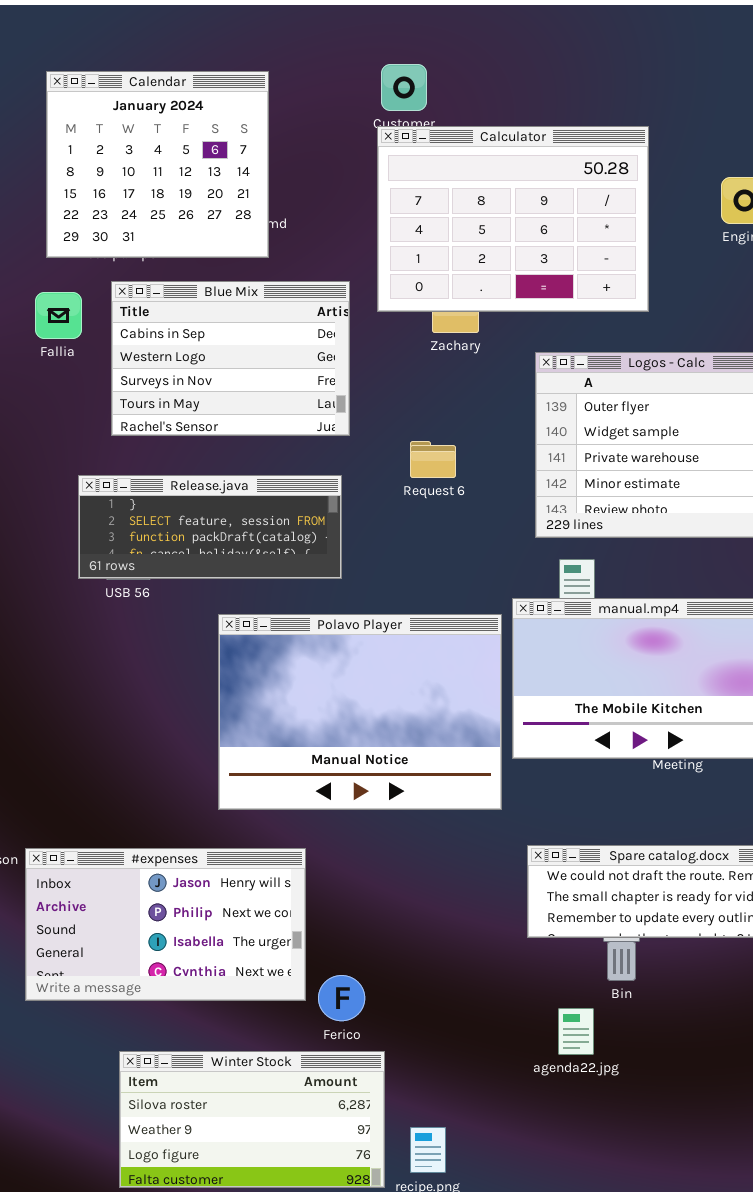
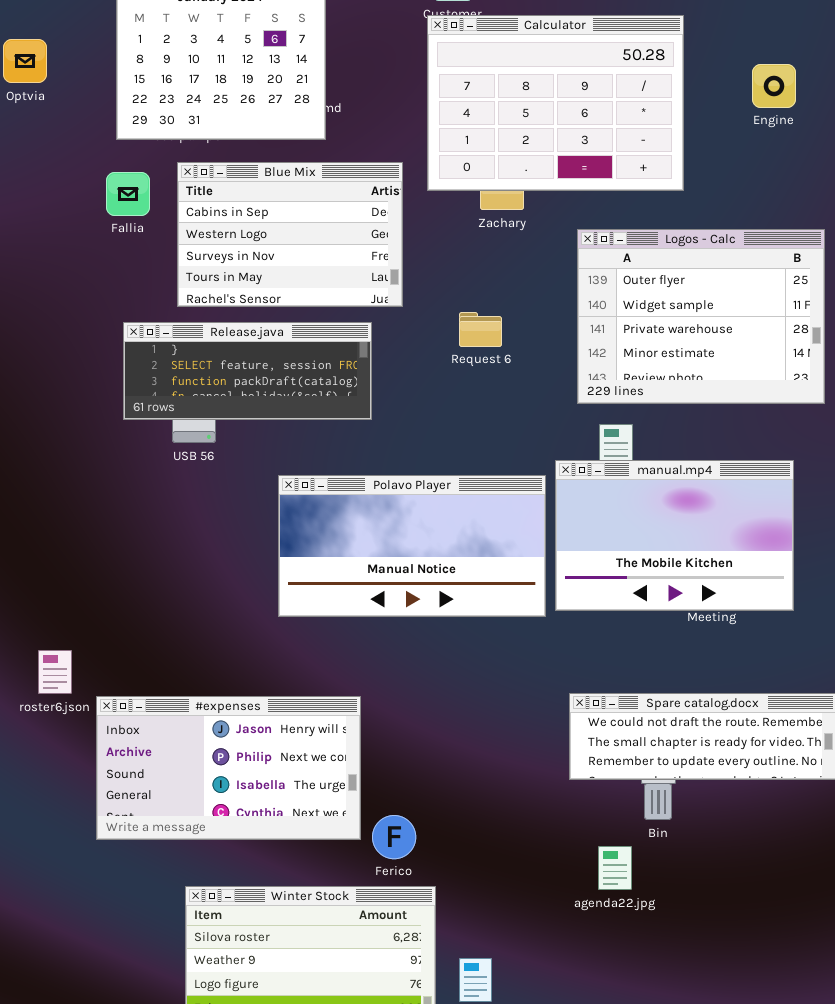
Release.java: [78,475,342,579] -> [123,322,372,420], moved
Polavo Player: [218,614,502,810] -> [278,475,546,617], resized

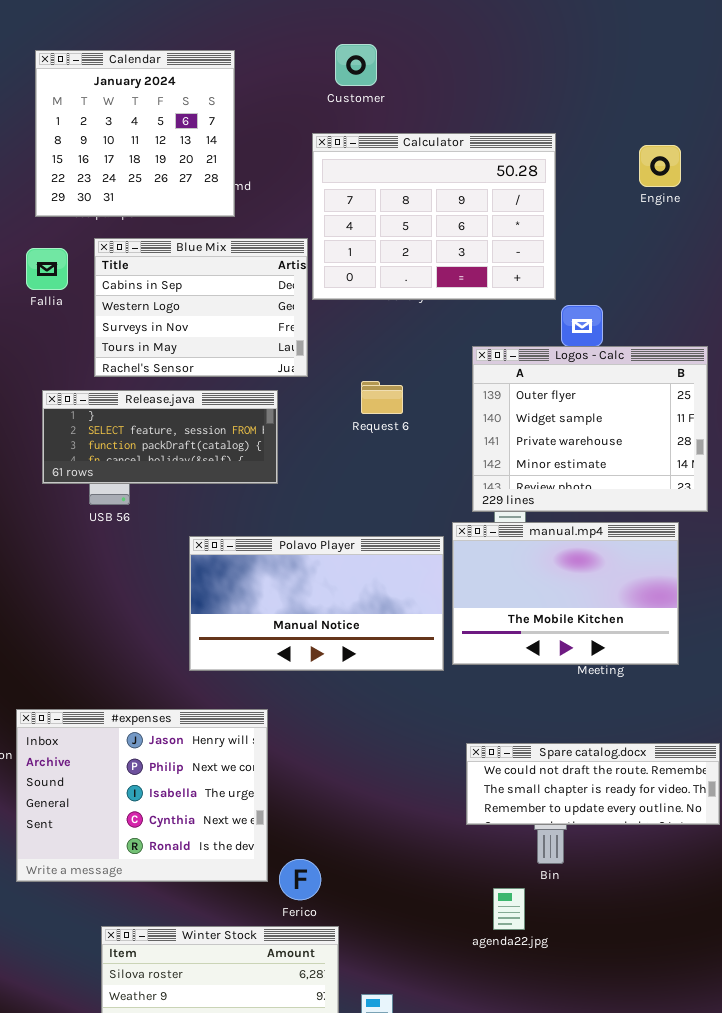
Calculator: [427,15,684,191] -> [312,133,556,300], moved
Logos - Calc: [577,229,825,404] -> [472,346,708,512], moved
#expenses: [96,696,361,840] -> [16,709,268,882], resized

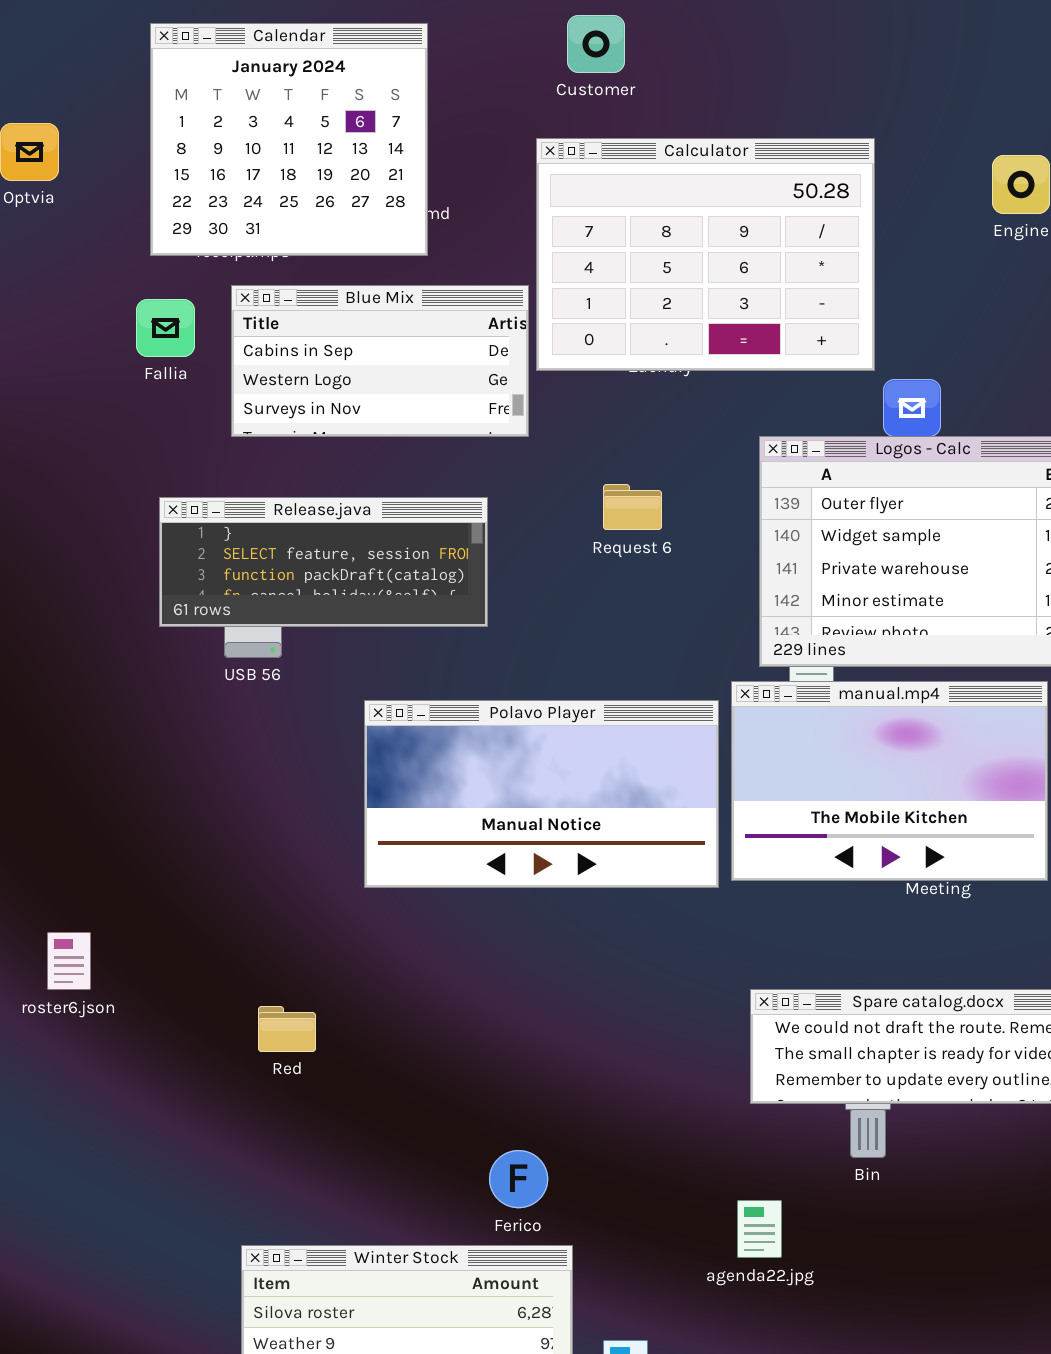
Blue Mix: [94,238,308,377] -> [231,285,529,437], resized
#expenses: [16,709,268,882] -> none, closed
agenda22.jpg: [493,888,525,930] -> [737,1200,782,1258], moved

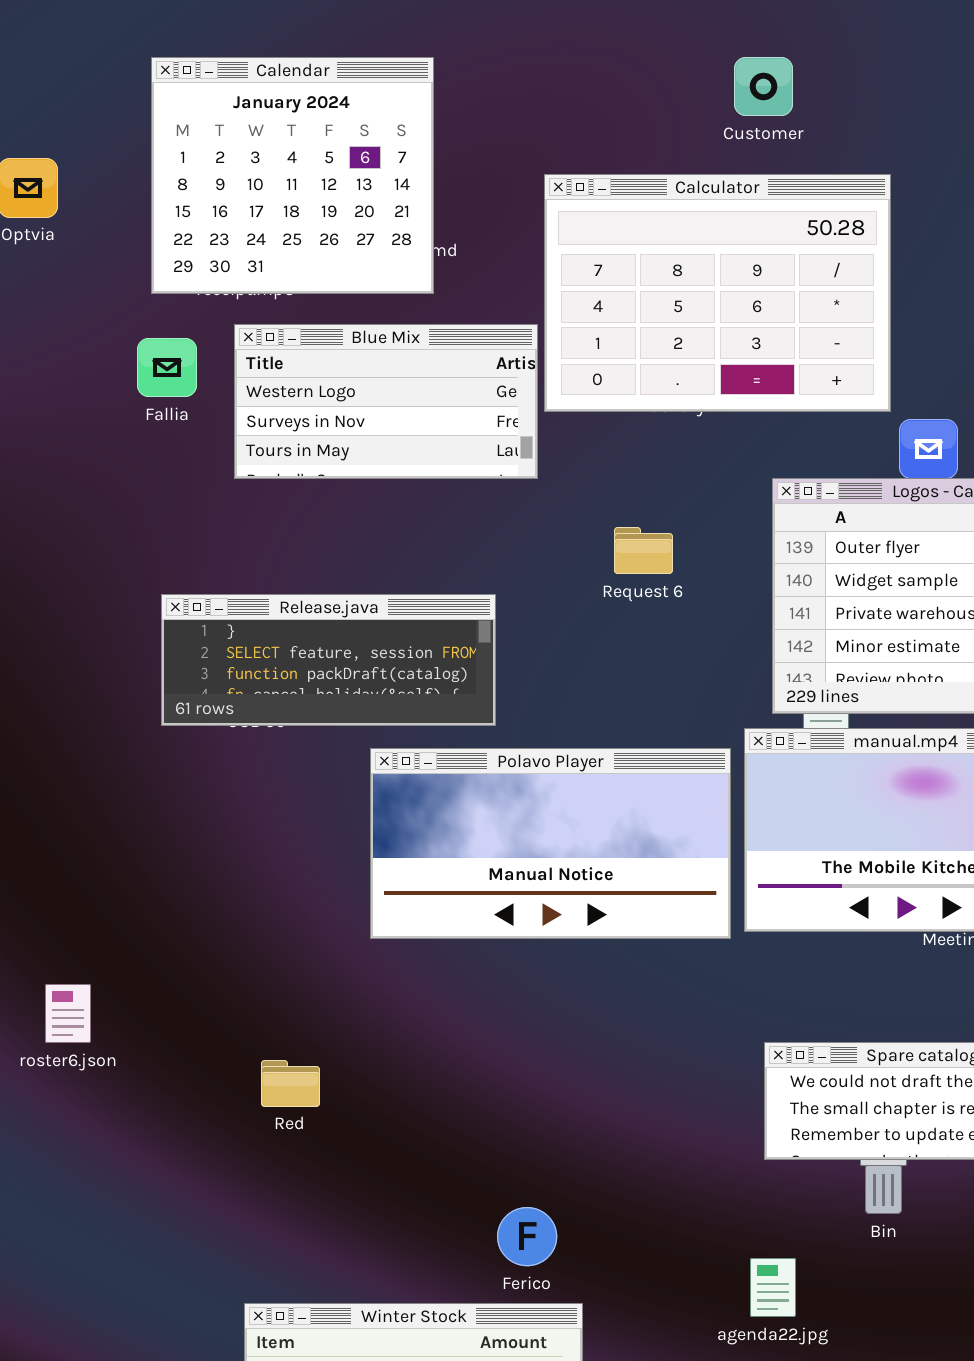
Customer: [567,15,625,73] -> [734,57,793,116], moved
Blue Mix: [231,285,529,437] -> [234,324,538,479], scrolled down 1 row
Release.java: [159,497,488,627] -> [161,594,496,726], moved

